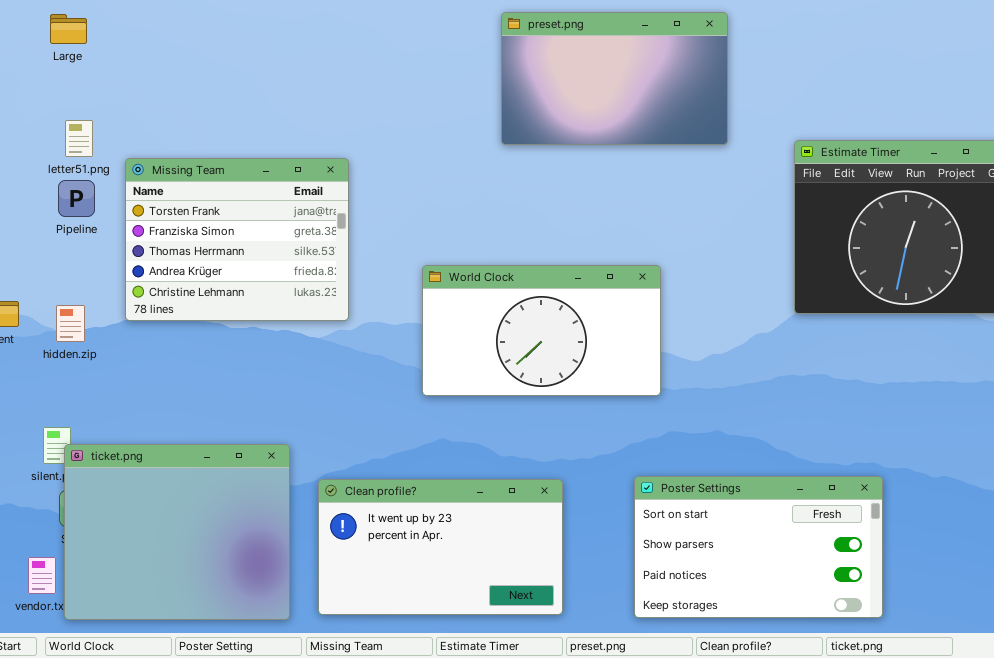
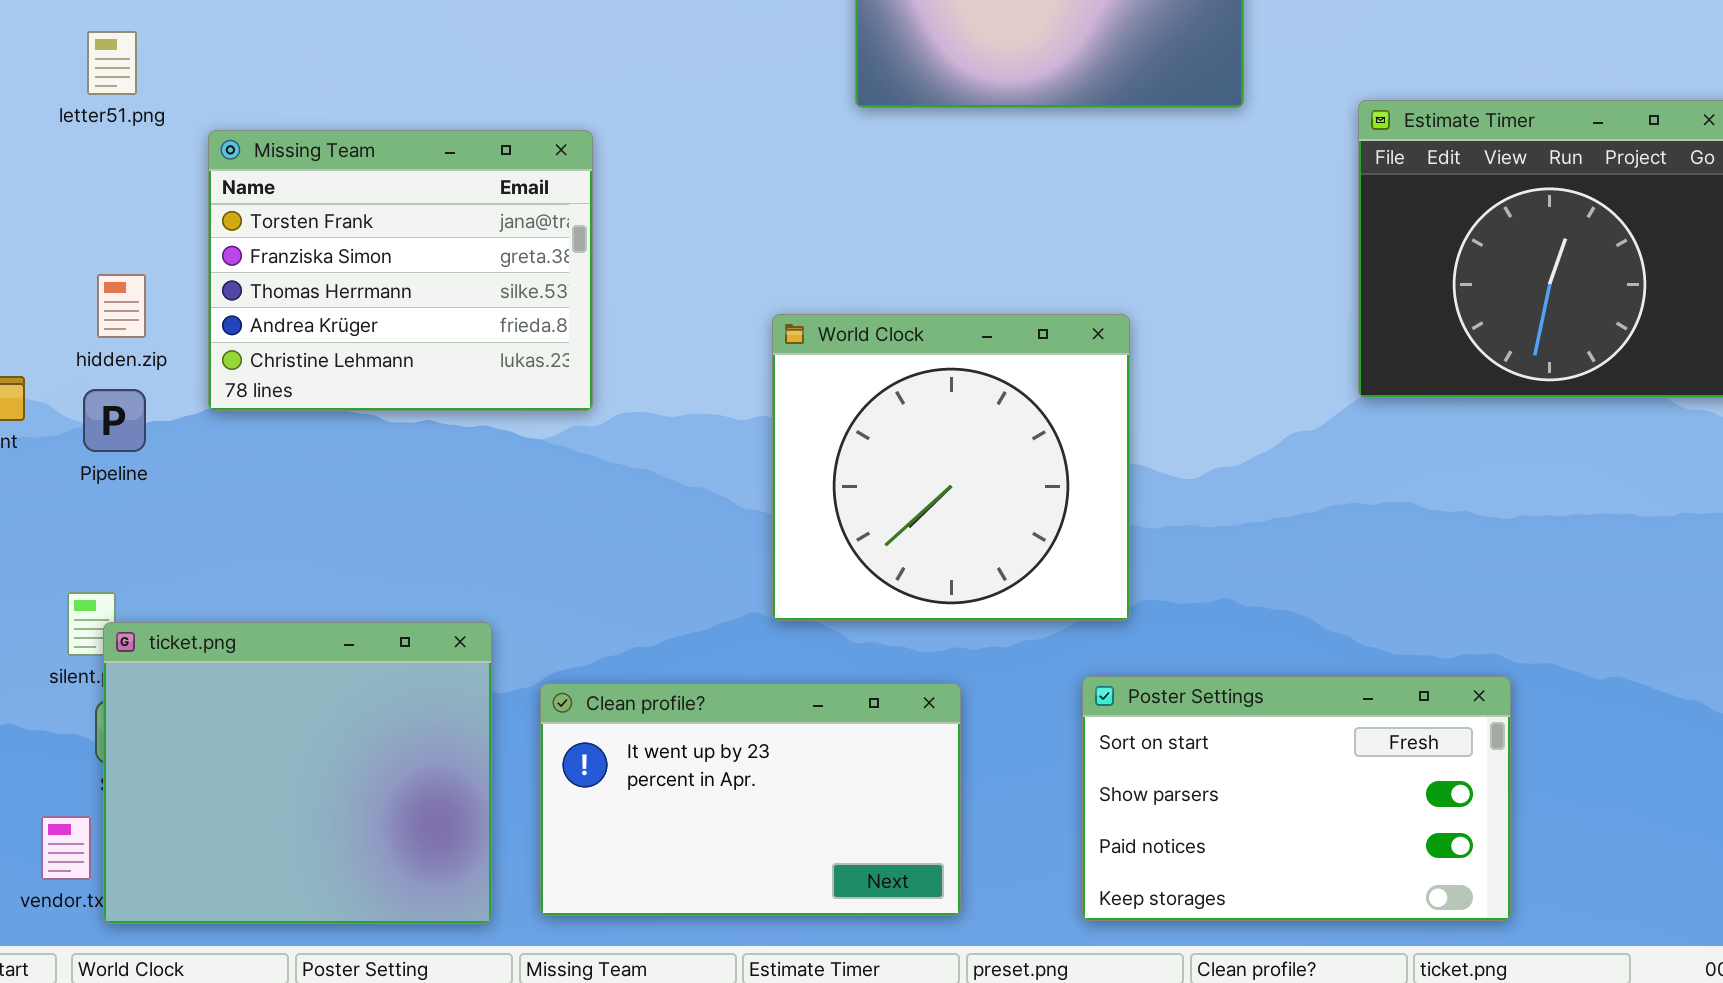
letter51.png: [65,120,93,157] -> [87,31,137,95], moved
Pipeline: [58,180,95,217] -> [83,389,146,452], moved
World Clock: [422,265,661,396] -> [772,314,1130,621], resized
hidden.zip: [56,305,85,342] -> [97,274,146,338], moved

